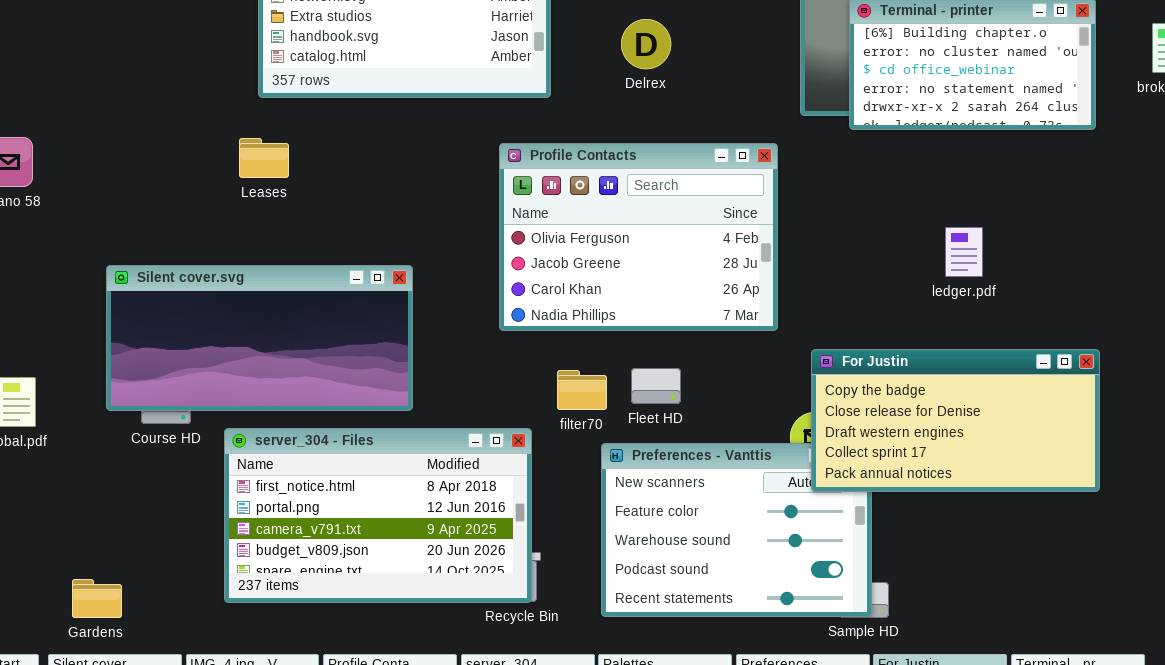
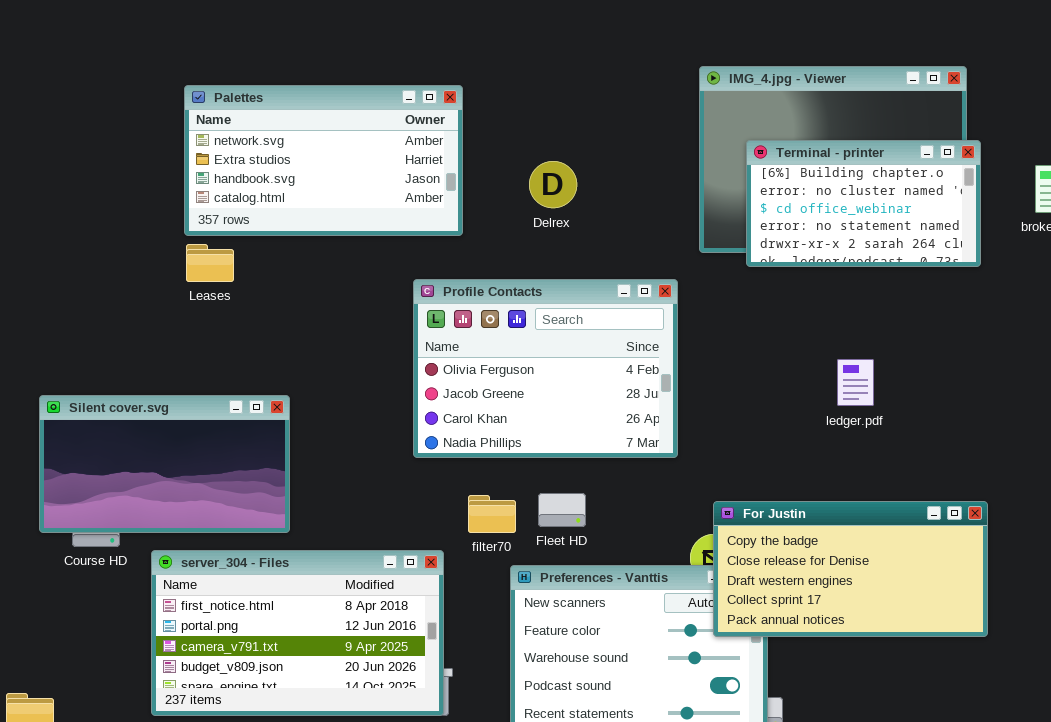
Leases: [239,138,289,178] -> [186,244,234,282], moved
Silent cover.svg: [106,265,413,411] -> [39,395,290,533], resized
For Justin: [811,349,1100,492] -> [713,501,988,637], moved

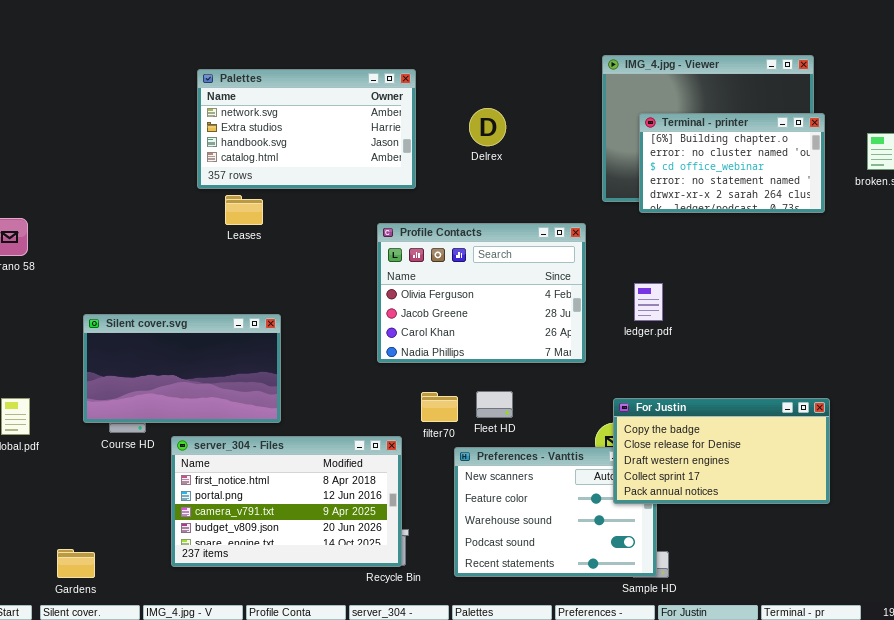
Delrex: [529,161,577,208] -> [469,108,506,146], moved
Leases: [186,244,234,282] -> [225,195,263,225], moved
ledger.pdf: [837,359,874,406] -> [634,283,663,321], moved

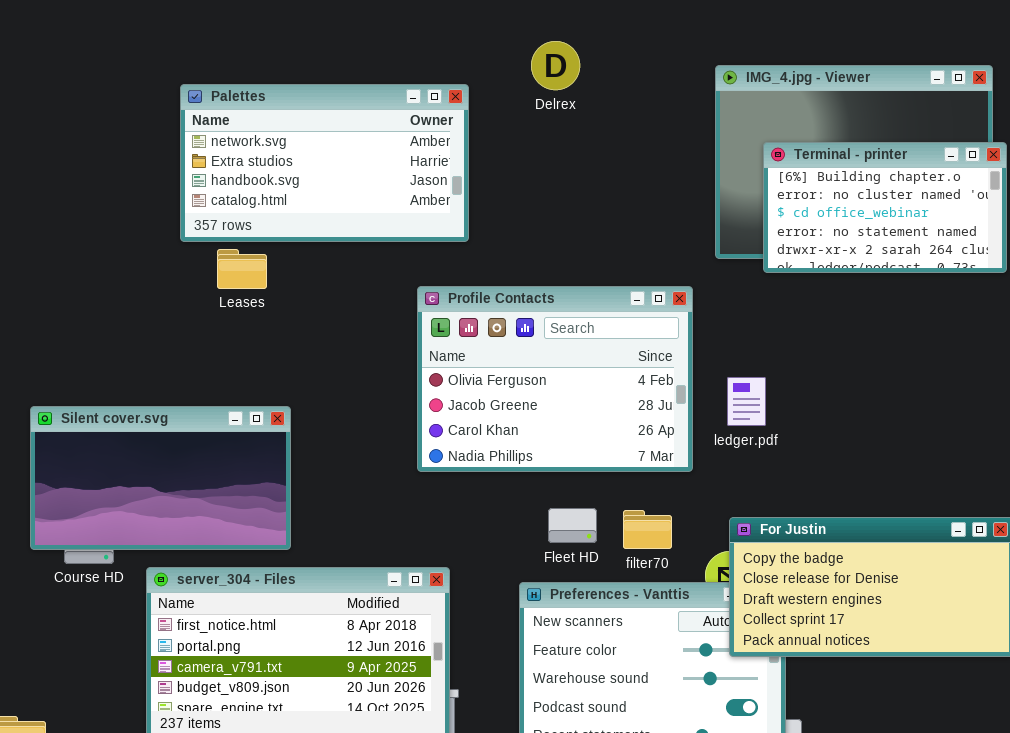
Delrex: [469,108,506,146] -> [531,41,580,90], moved
ledger.pdf: [634,283,663,321] -> [727,377,766,426], moved
filter70: [421,392,458,422] -> [623,510,672,549], moved

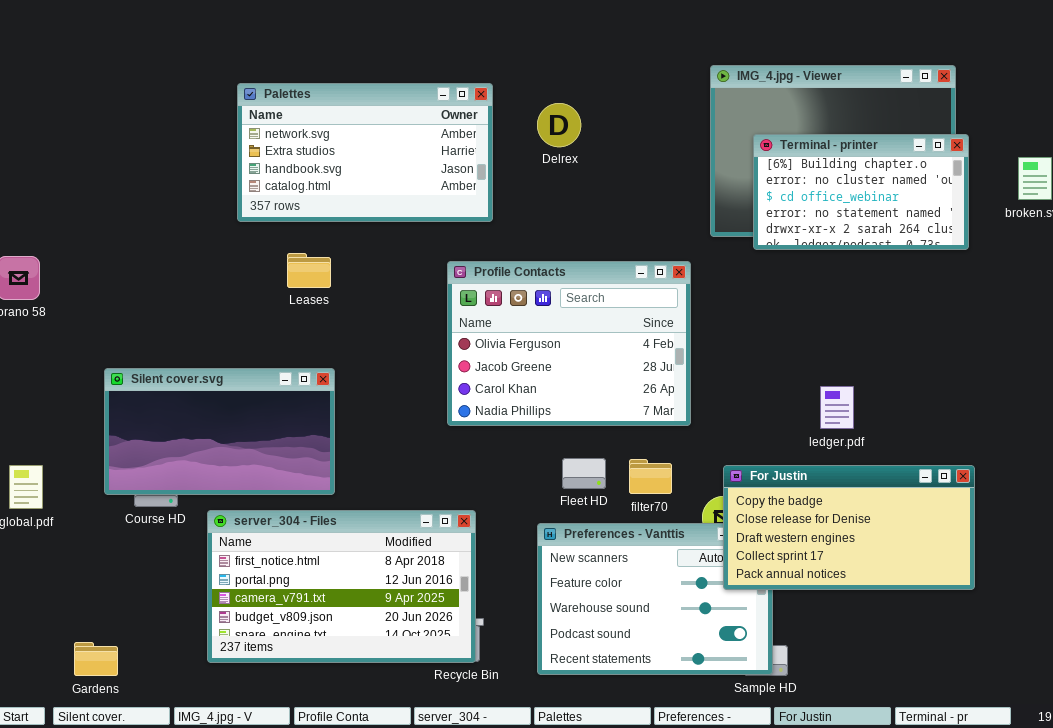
Delrex: [531,41,580,90] -> [537,103,581,147], moved
Leases: [217,249,267,289] -> [287,253,331,288], moved
ledger.pdf: [727,377,766,426] -> [820,386,854,429], moved

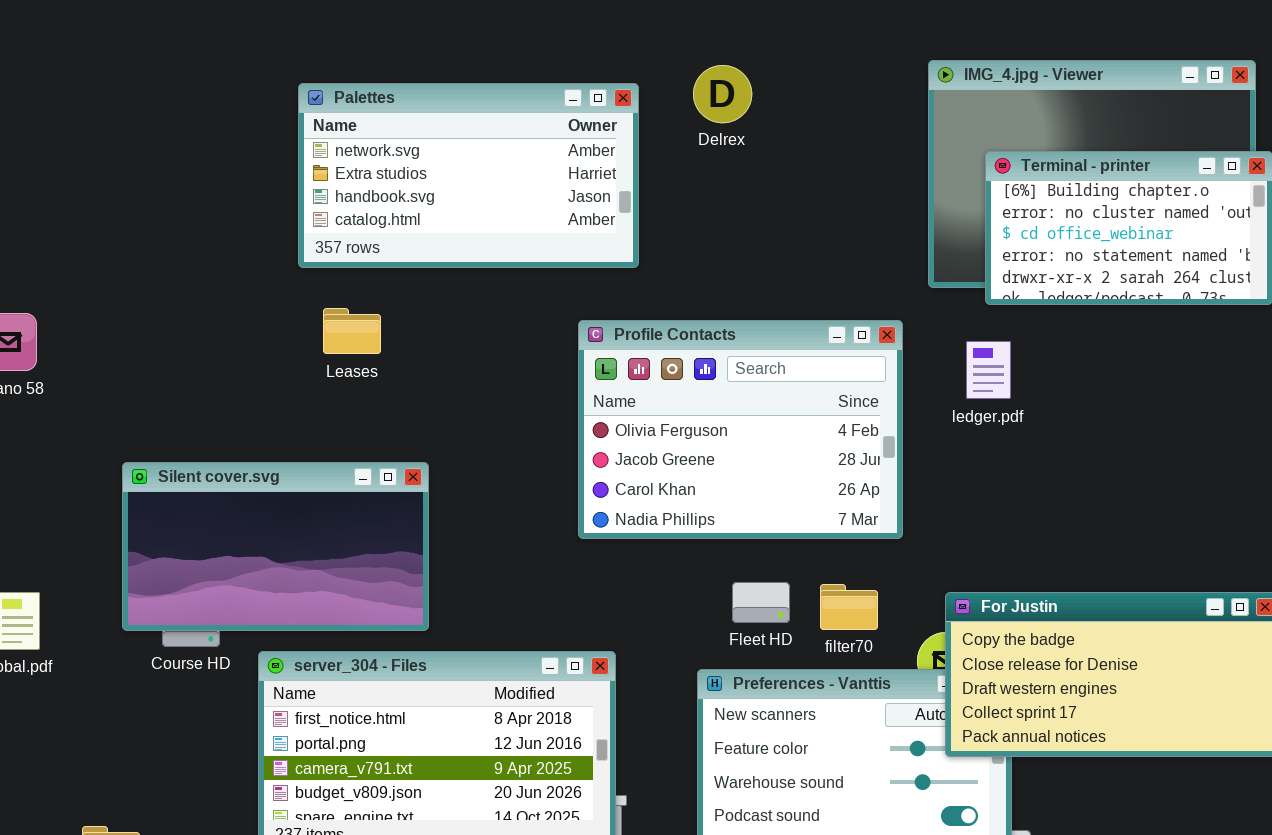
Delrex: [537,103,581,147] -> [693,65,752,123], moved
Leases: [287,253,331,288] -> [323,308,381,354], moved
ledger.pdf: [820,386,854,429] -> [966,341,1011,399], moved

